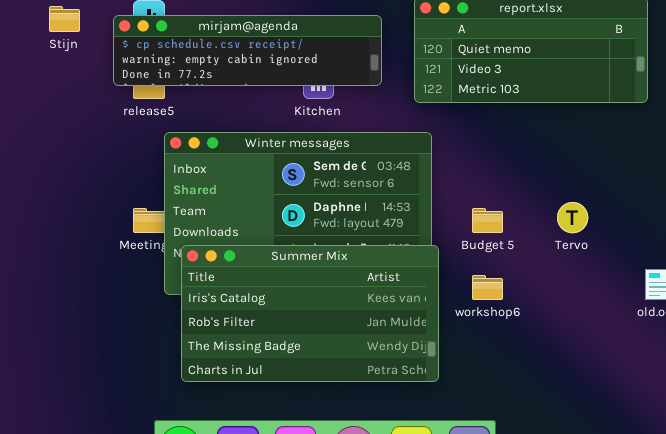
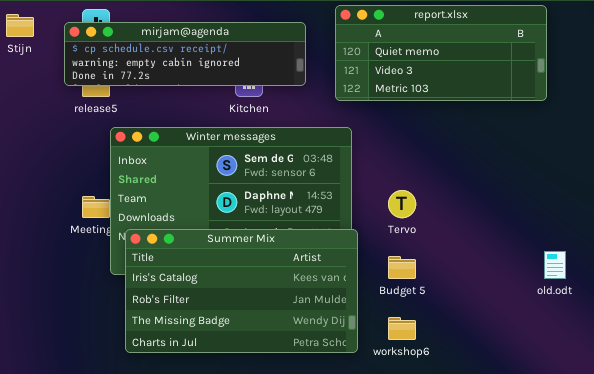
Tervo: [557,202,588,233] -> [388,190,416,218], moved
Budget 5: [472,208,503,233] -> [388,256,416,279], moved
workshop6: [472,275,503,300] -> [388,317,416,340], moved

